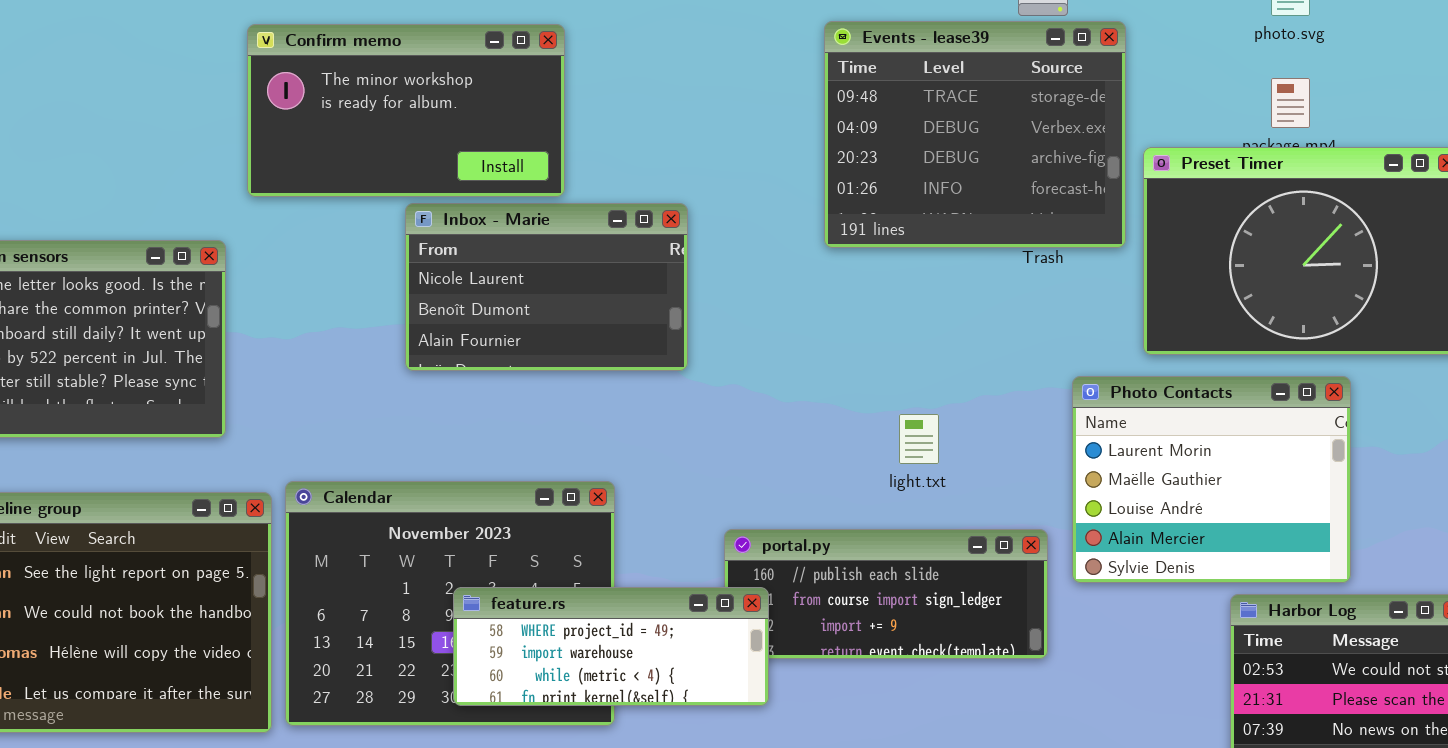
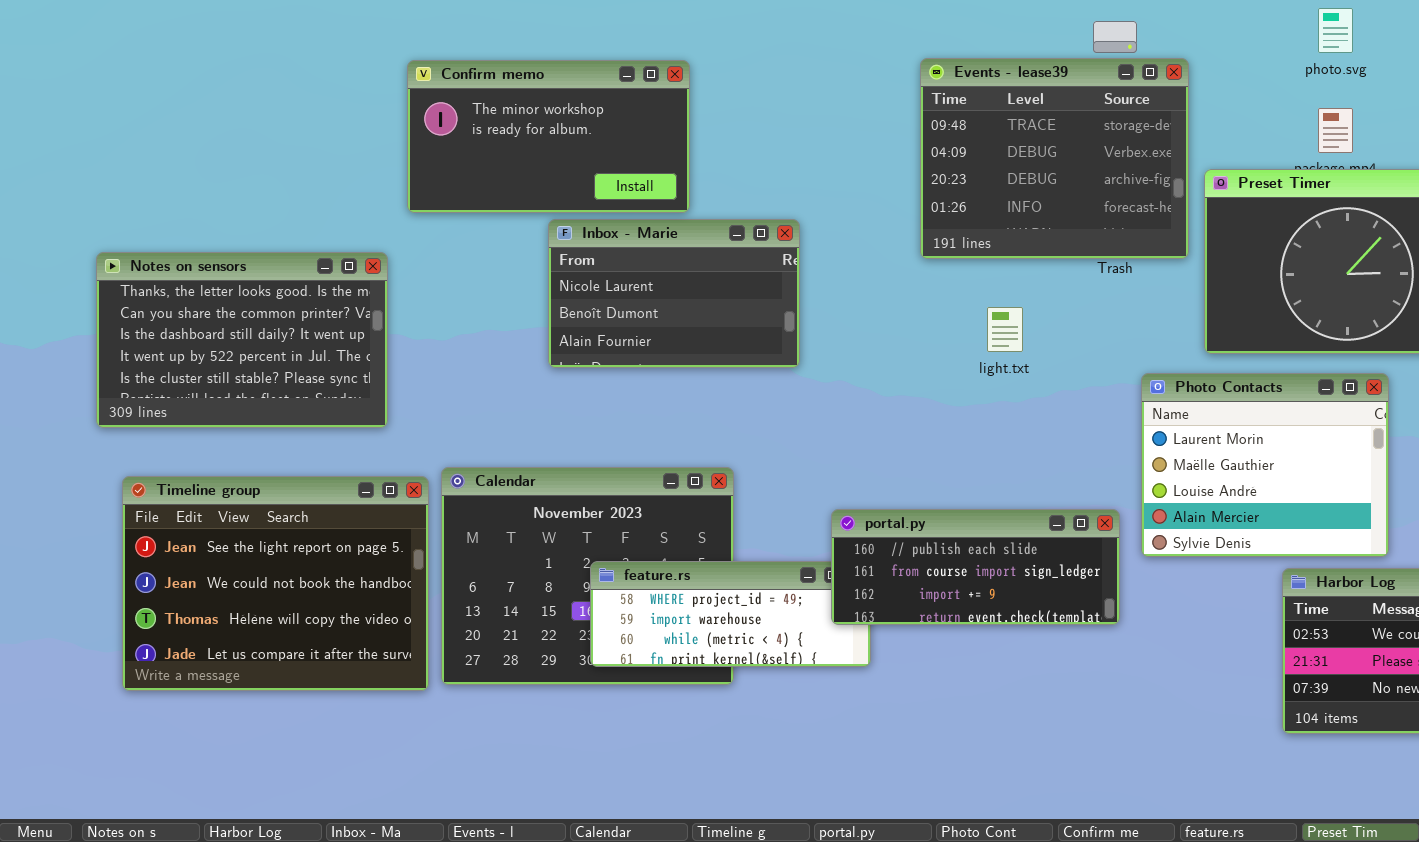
light.txt: [899,414,939,464] -> [987,307,1023,352], moved
portal.py: [724,529,1048,659] -> [831,509,1120,625], raised

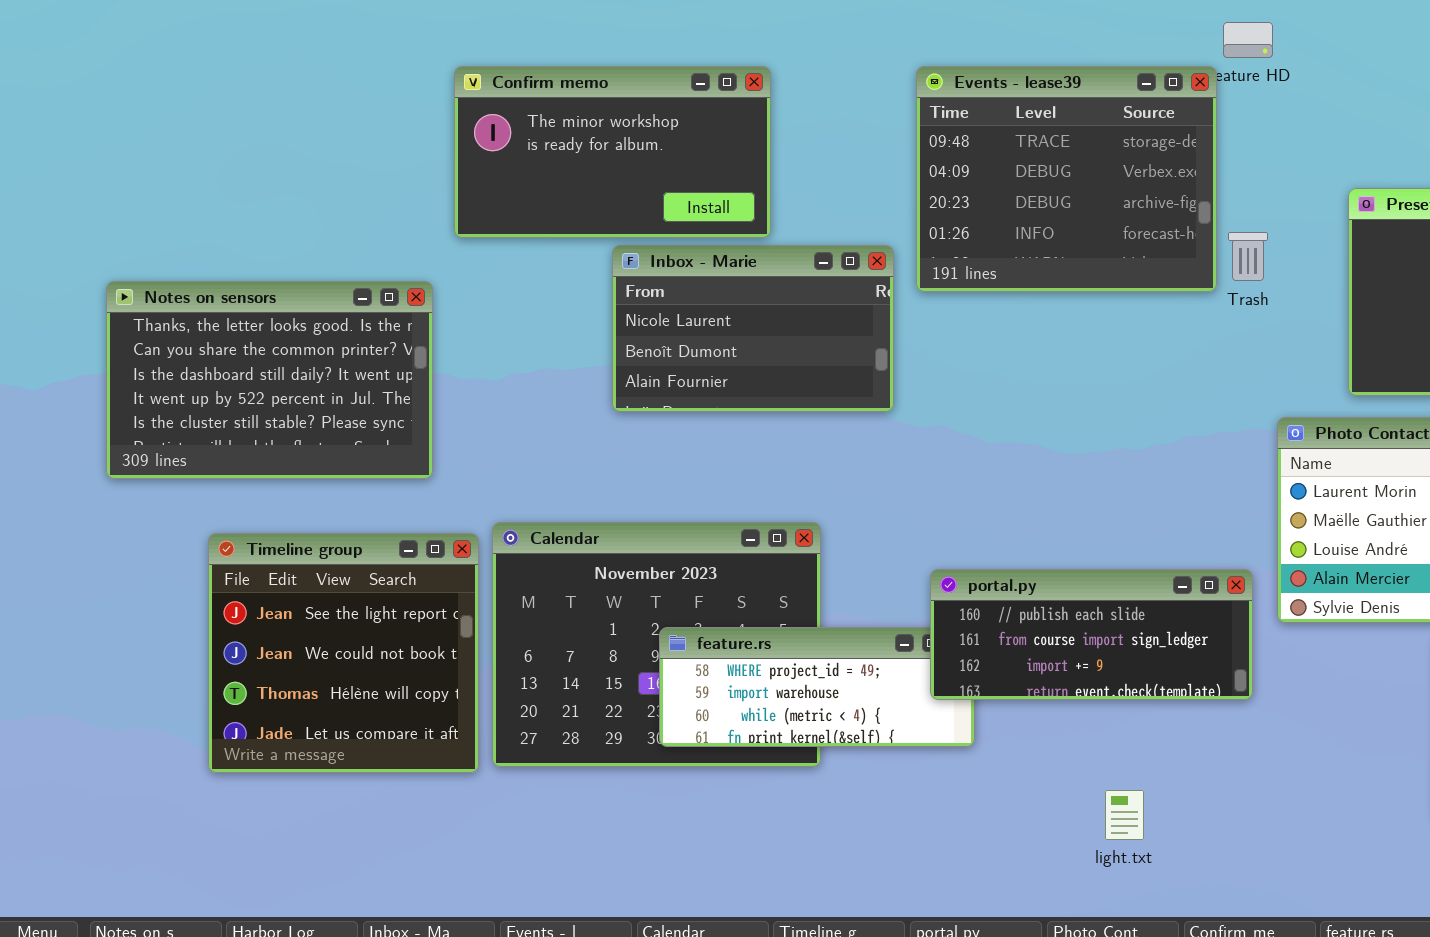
Events - lease39: [920,58,1189,259] -> [916,66,1217,292], moved
light.txt: [987,307,1023,352] -> [1105,790,1144,840], moved
Timeline group: [122,476,429,691] -> [208,533,479,773], resized

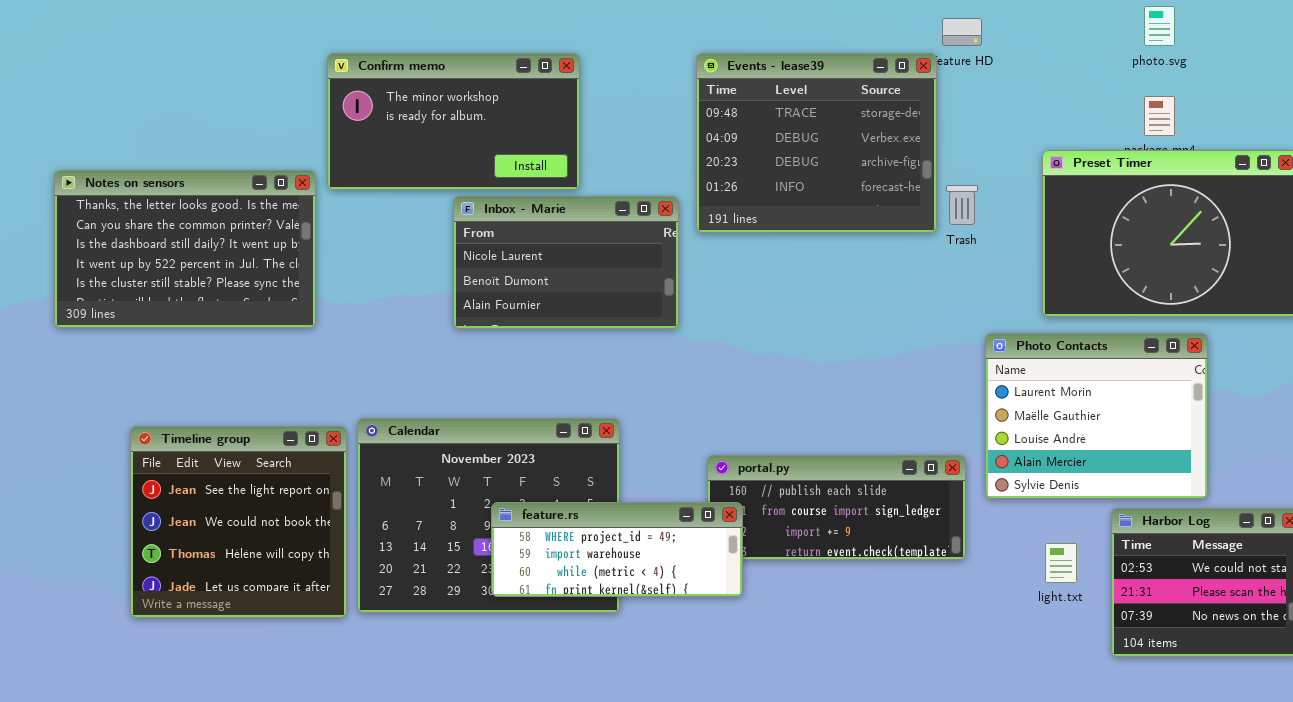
Notes on sensors: [106,281,433,479] -> [54,170,316,328], moved
feature.rs: [659,627,975,747] -> [491,502,743,597], raised
light.txt: [1105,790,1144,840] -> [1045,543,1077,583], moved

